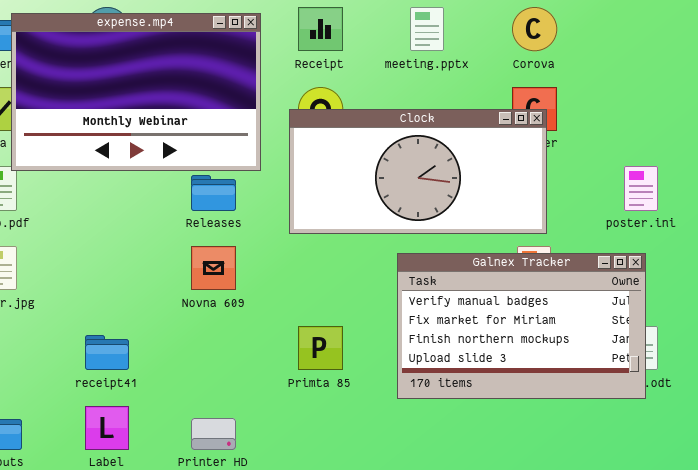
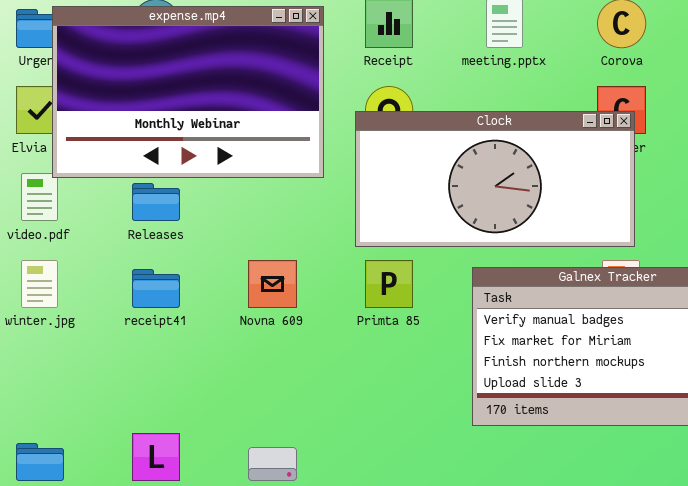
Releases: [191,175,236,211] -> [132,183,180,221], moved
Primta 85: [298,326,343,370] -> [365,260,413,308], moved
receipt41: [85,335,129,370] -> [132,269,180,308], moved

